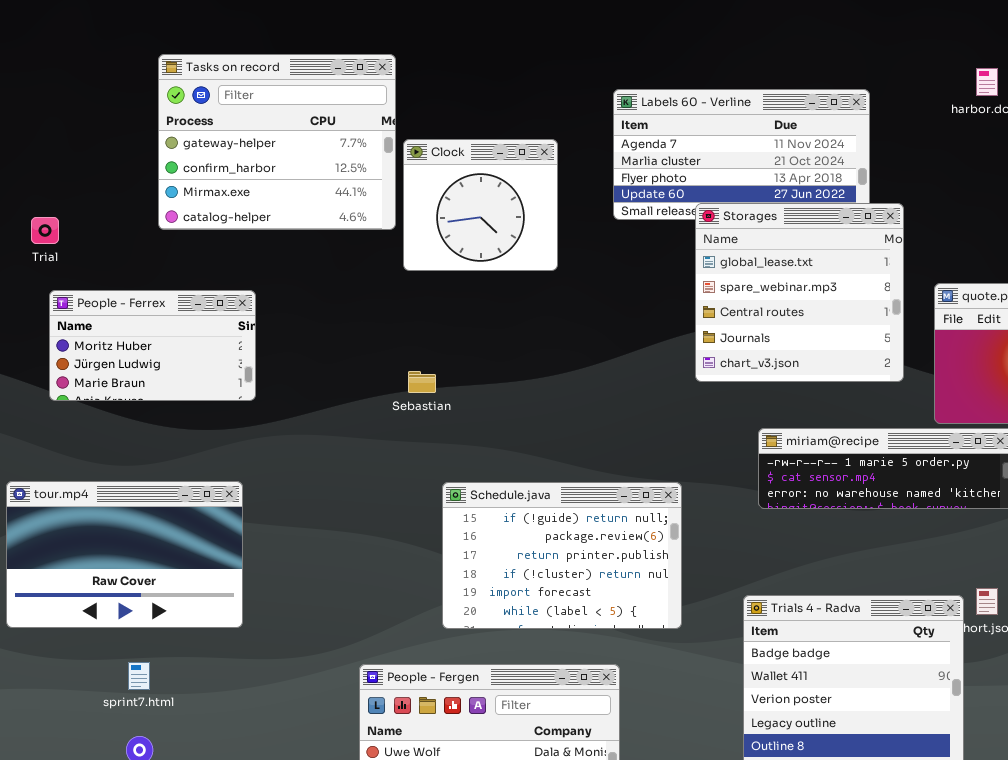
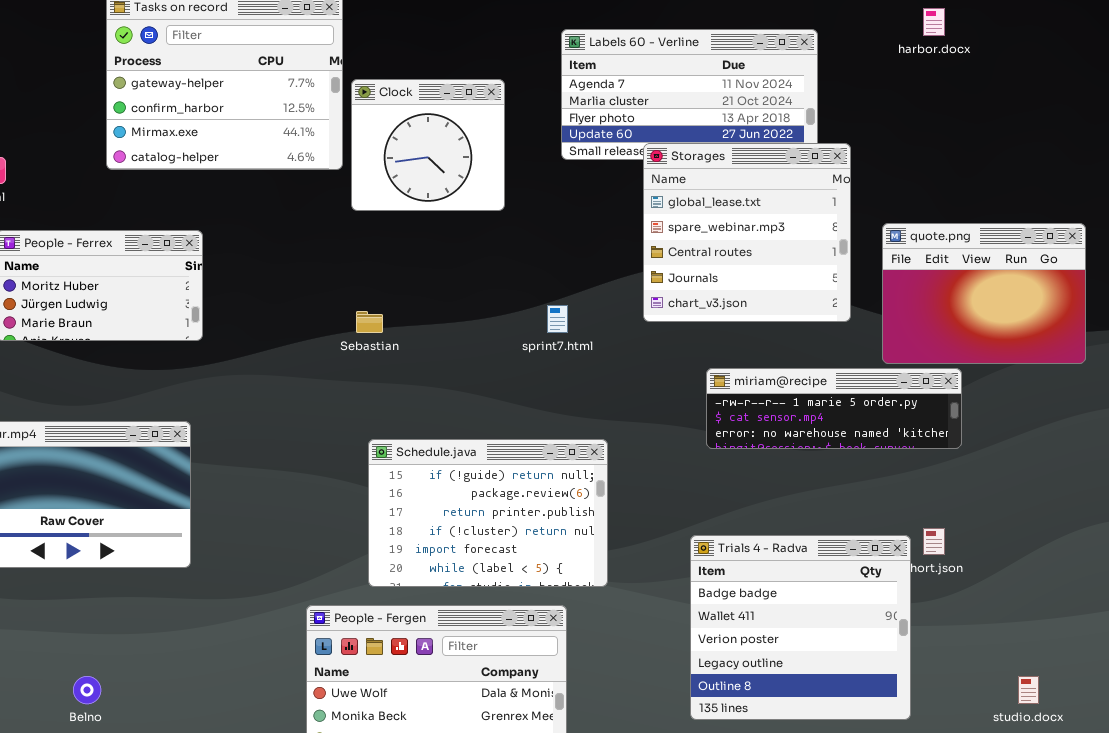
Schedule.java: [442,482,682,629] -> [368,439,608,587], moved
sprint7.html: [128,662,150,690] -> [547,305,568,333], moved

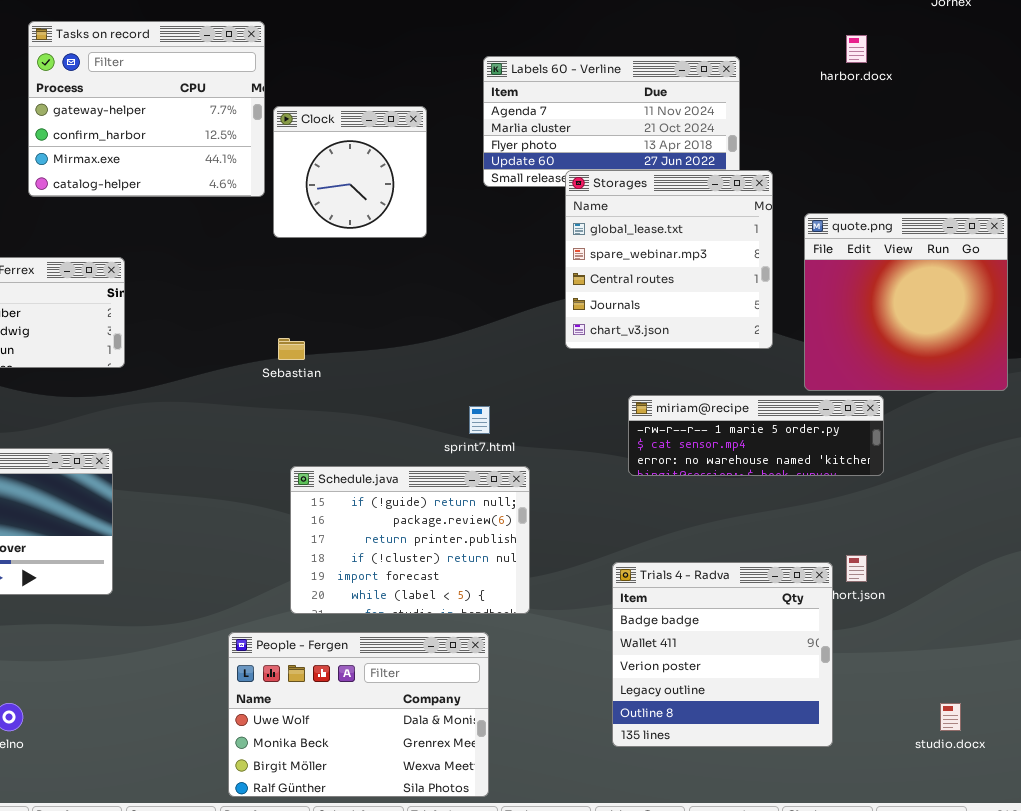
quote.png: [882,223,1086,364] -> [804,213,1008,391], resized
sprint7.html: [547,305,568,333] -> [469,406,490,434], moved

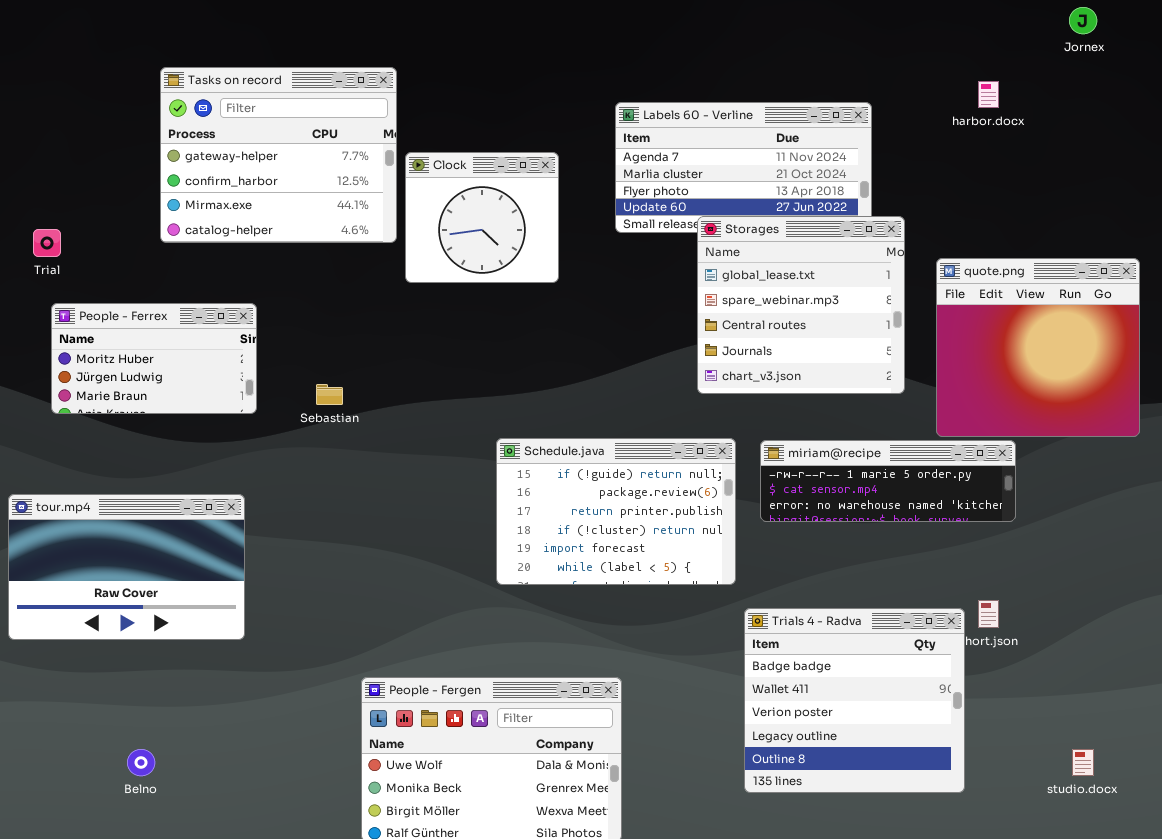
Sebastian: [278,338,305,360] -> [316,384,343,405], moved
Schedule.java: [290,466,530,614] -> [496,438,736,585], moved

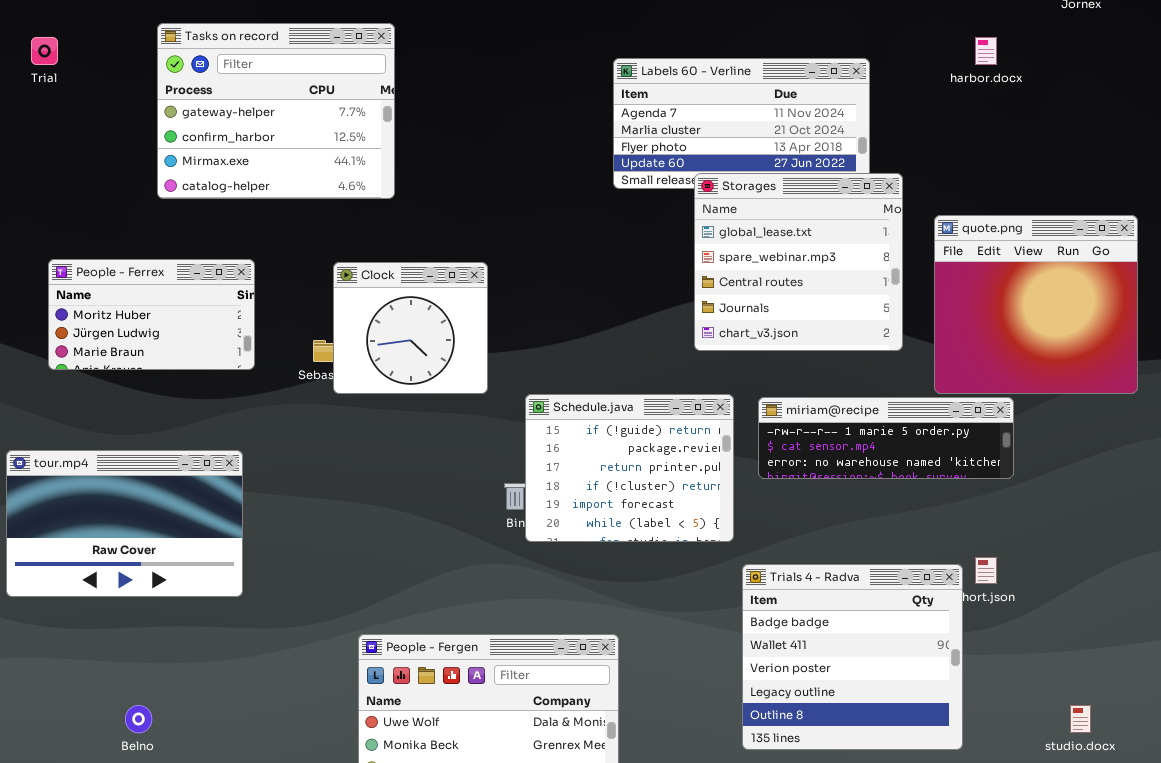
Clock: [405,152,559,283] -> [333,262,488,394], moved
Trial: [33,229,61,257] -> [31,37,58,65], moved
Schedule.java: [496,438,736,585] -> [525,394,734,542], resized

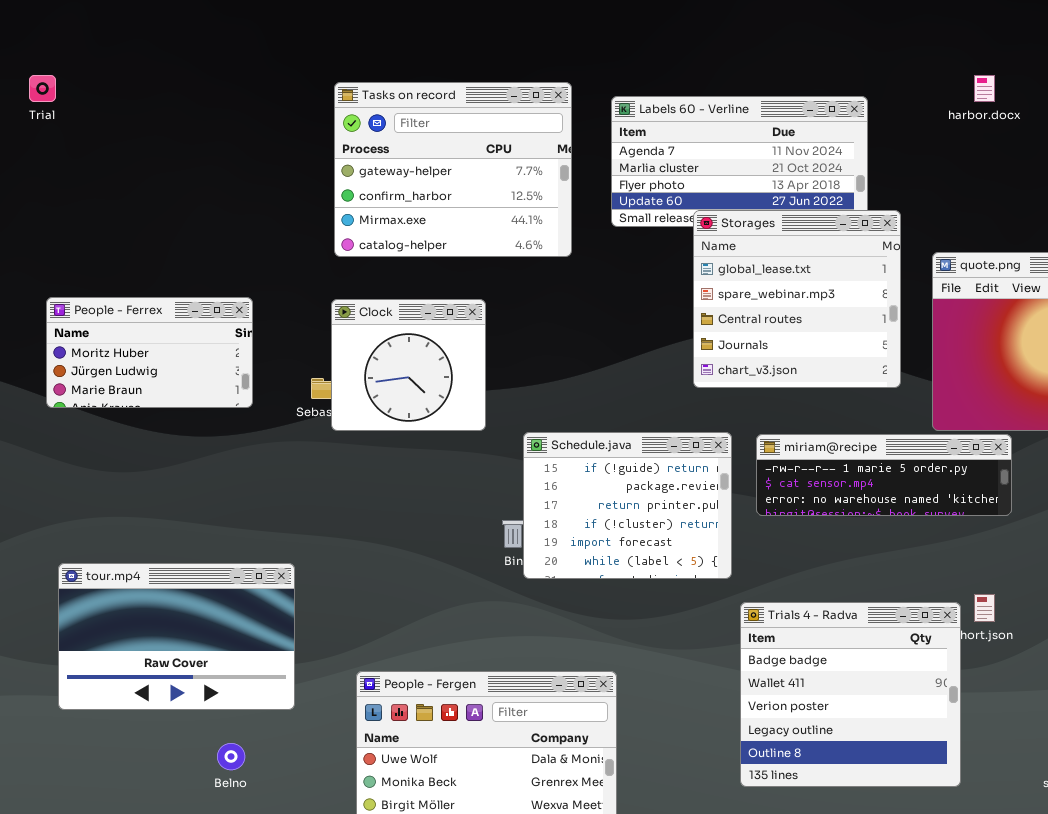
Tasks on record: [157,23,395,199] -> [334,82,572,257], moved
tour.mp4: [6,450,243,597] -> [58,563,295,710], moved
Belno: [125,705,152,733] -> [217,743,245,770], moved

